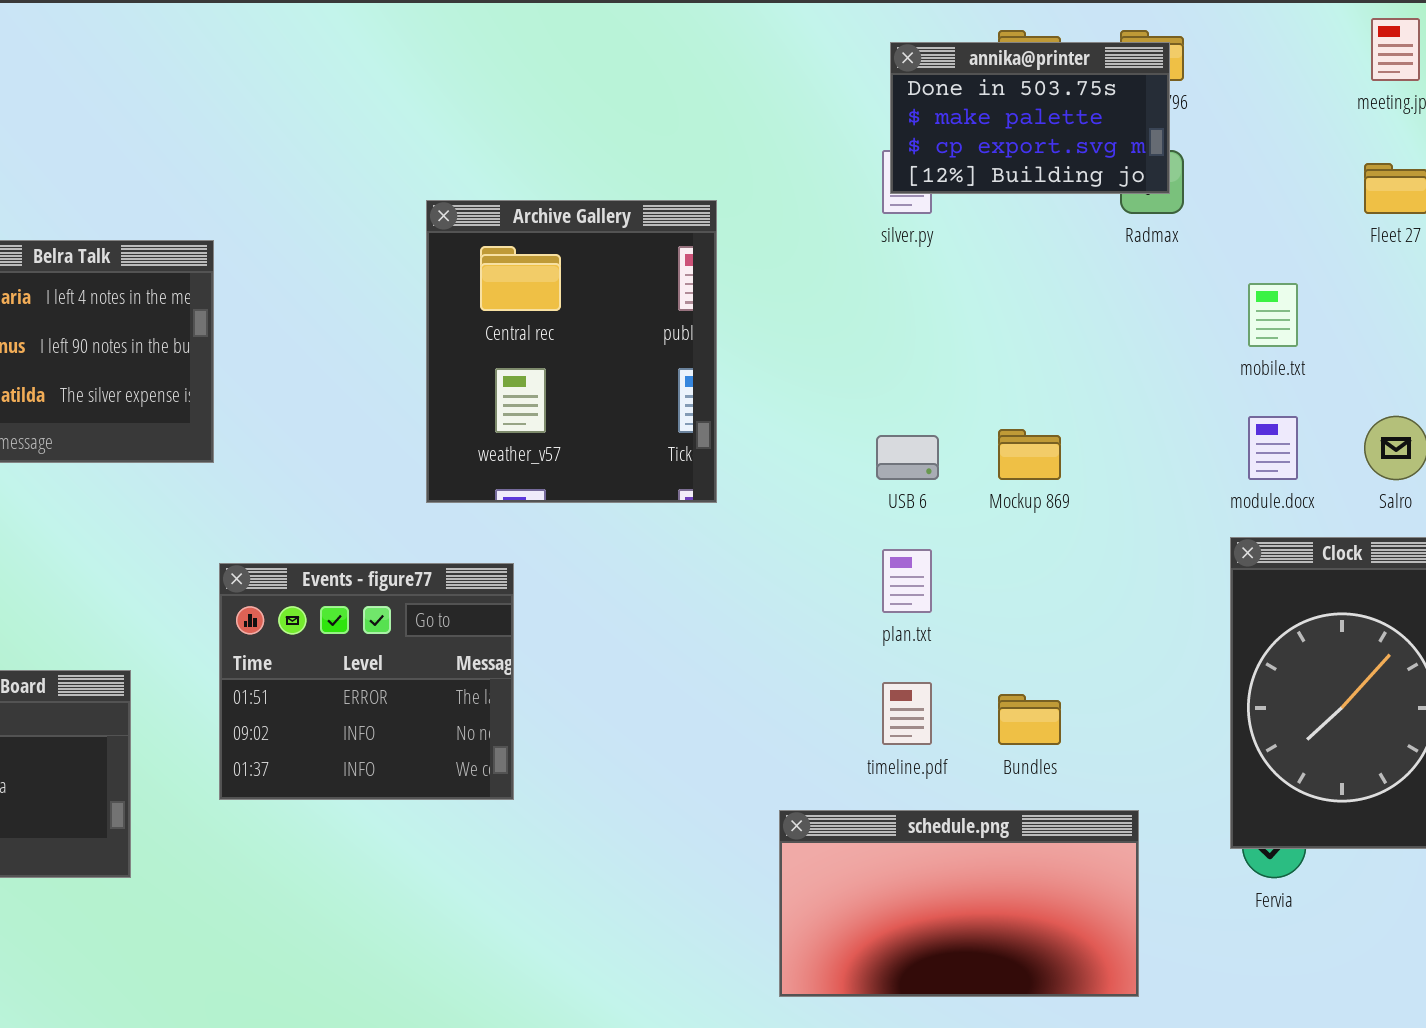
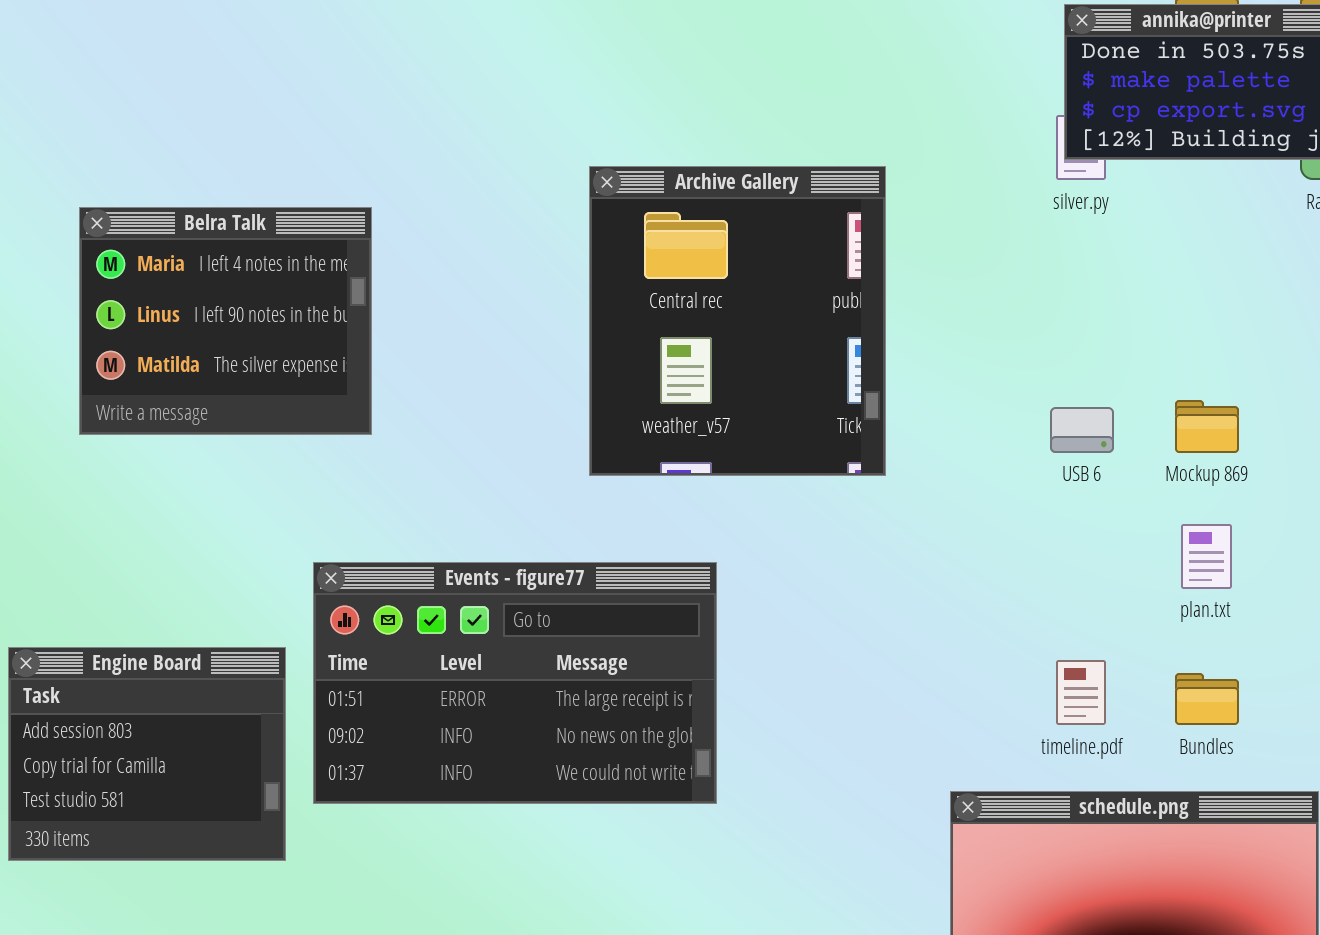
plan.txt: [882,549,932,613] -> [1181,524,1232,589], moved
Events - figure77: [219,563,514,800] -> [313,562,717,804], moved, resized

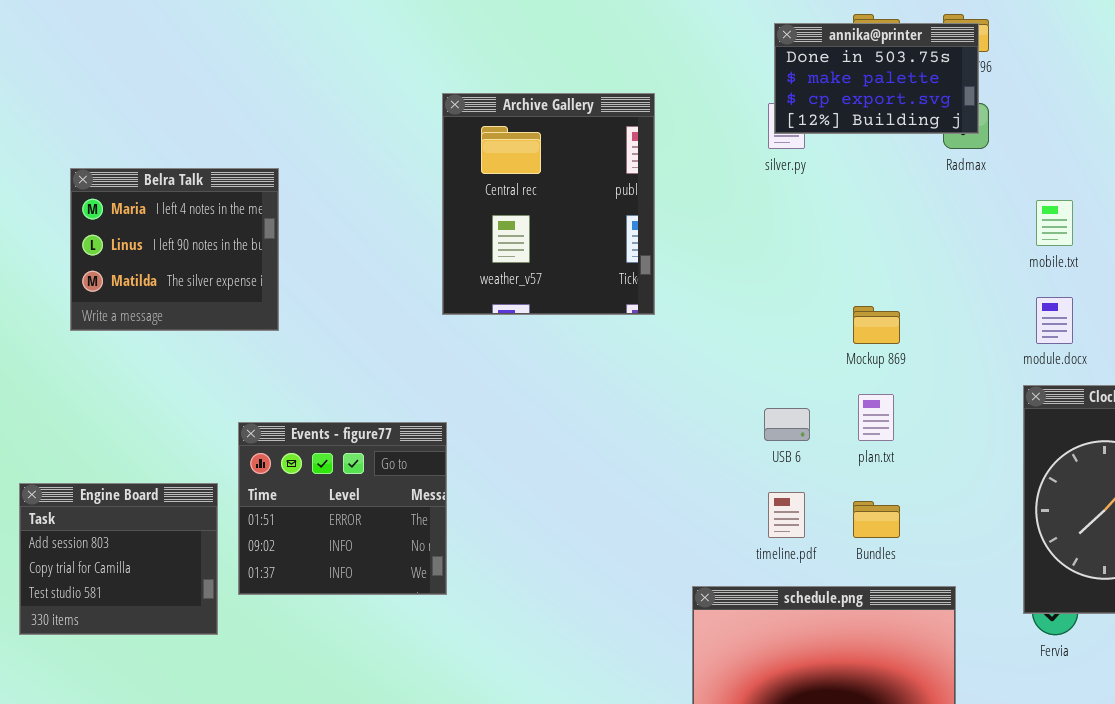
Archive Gallery: [589,166,886,476] -> [442,93,655,315], moved
USB 6: [1050,407,1114,453] -> [764,408,810,441], moved
Events - figure77: [313,562,717,804] -> [238,422,447,595], resized

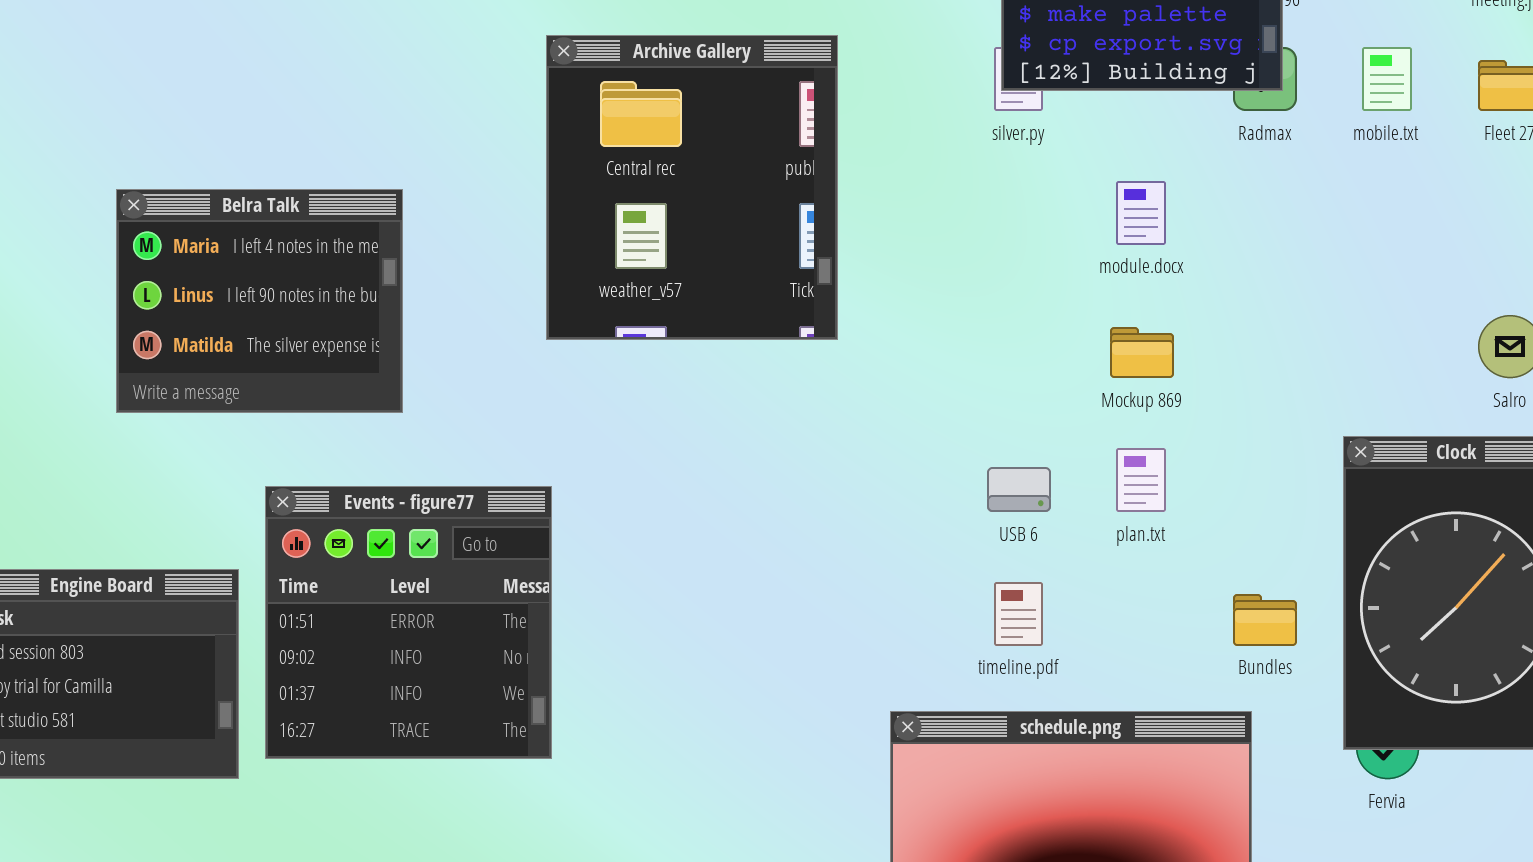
Belra Talk: [70,168,279,331] -> [116,189,403,413], moved
mobile.txt: [1036,200,1073,246] -> [1362,47,1412,111], moved
module.docx: [1036,297,1073,344] -> [1116,181,1166,245], moved
Events - figure77: [238,422,447,595] -> [265,486,552,759], resized
Bundles: [853,501,900,538] -> [1233,594,1297,646], moved

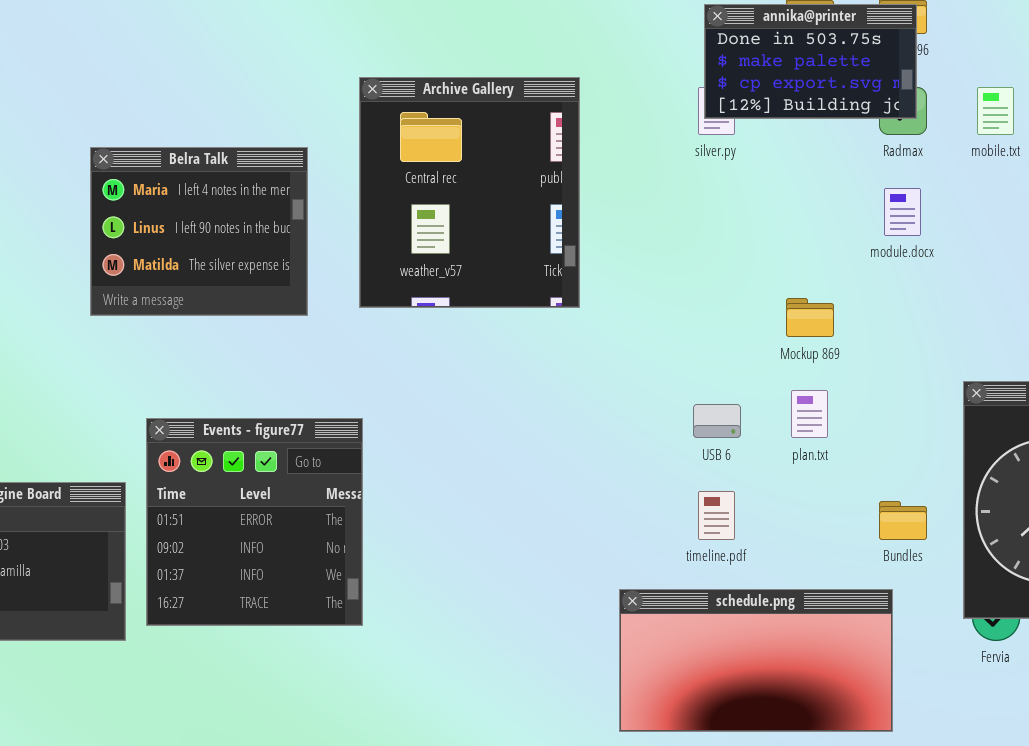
module.docx: [1116,181,1166,245] -> [884,188,921,236], moved
Belra Talk: [116,189,403,413] -> [90,147,308,316], moved

